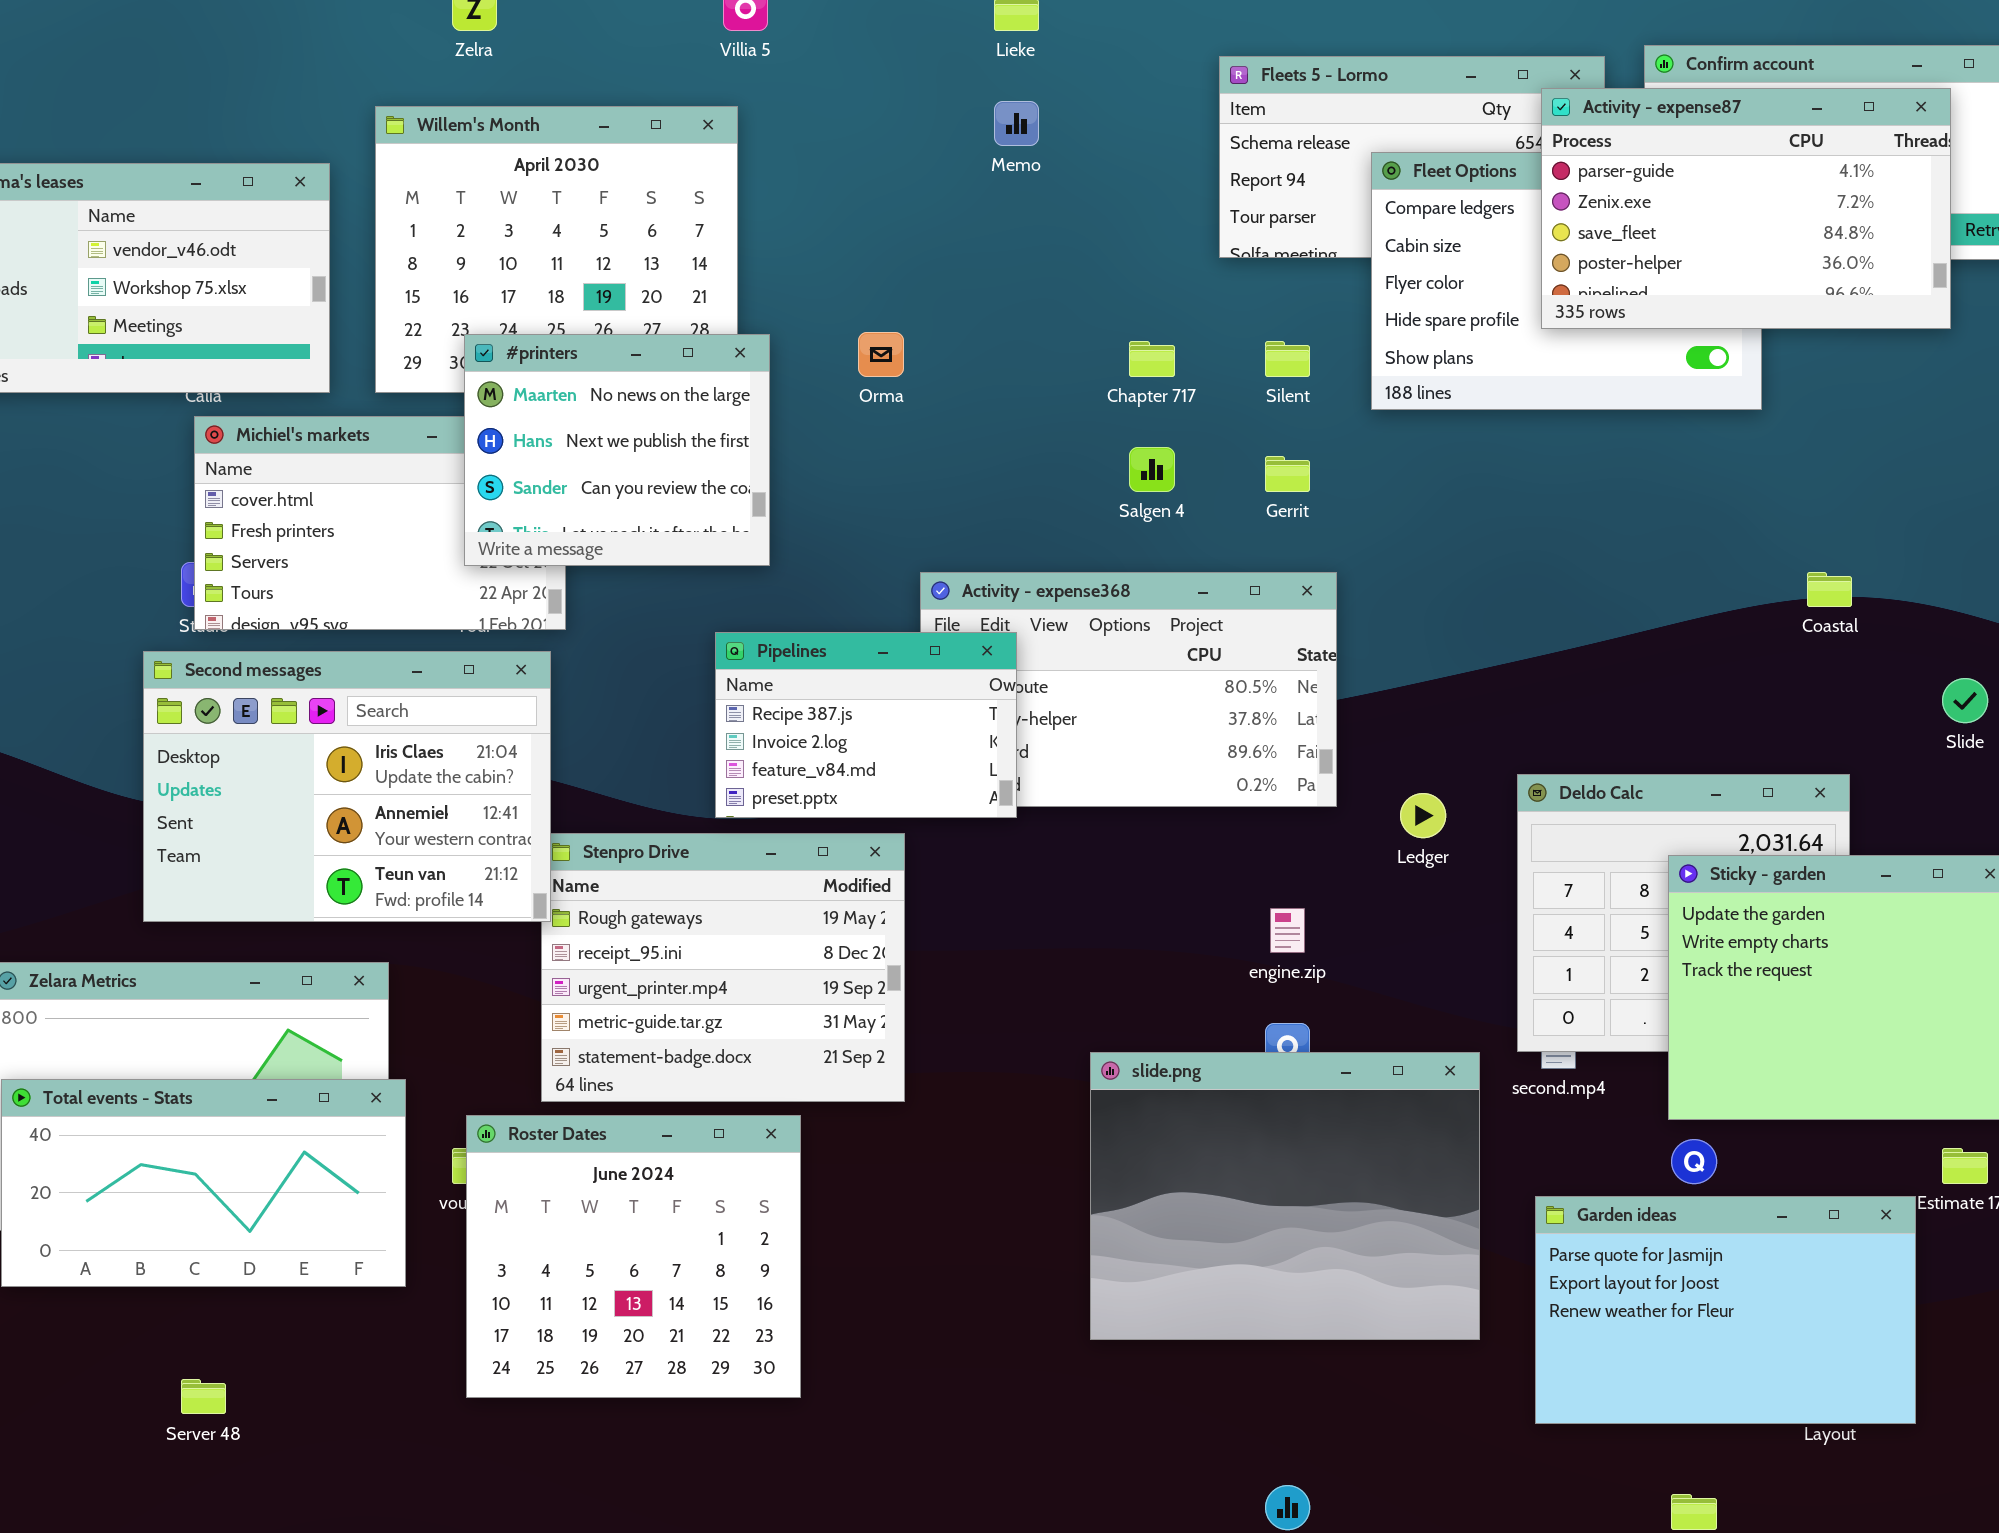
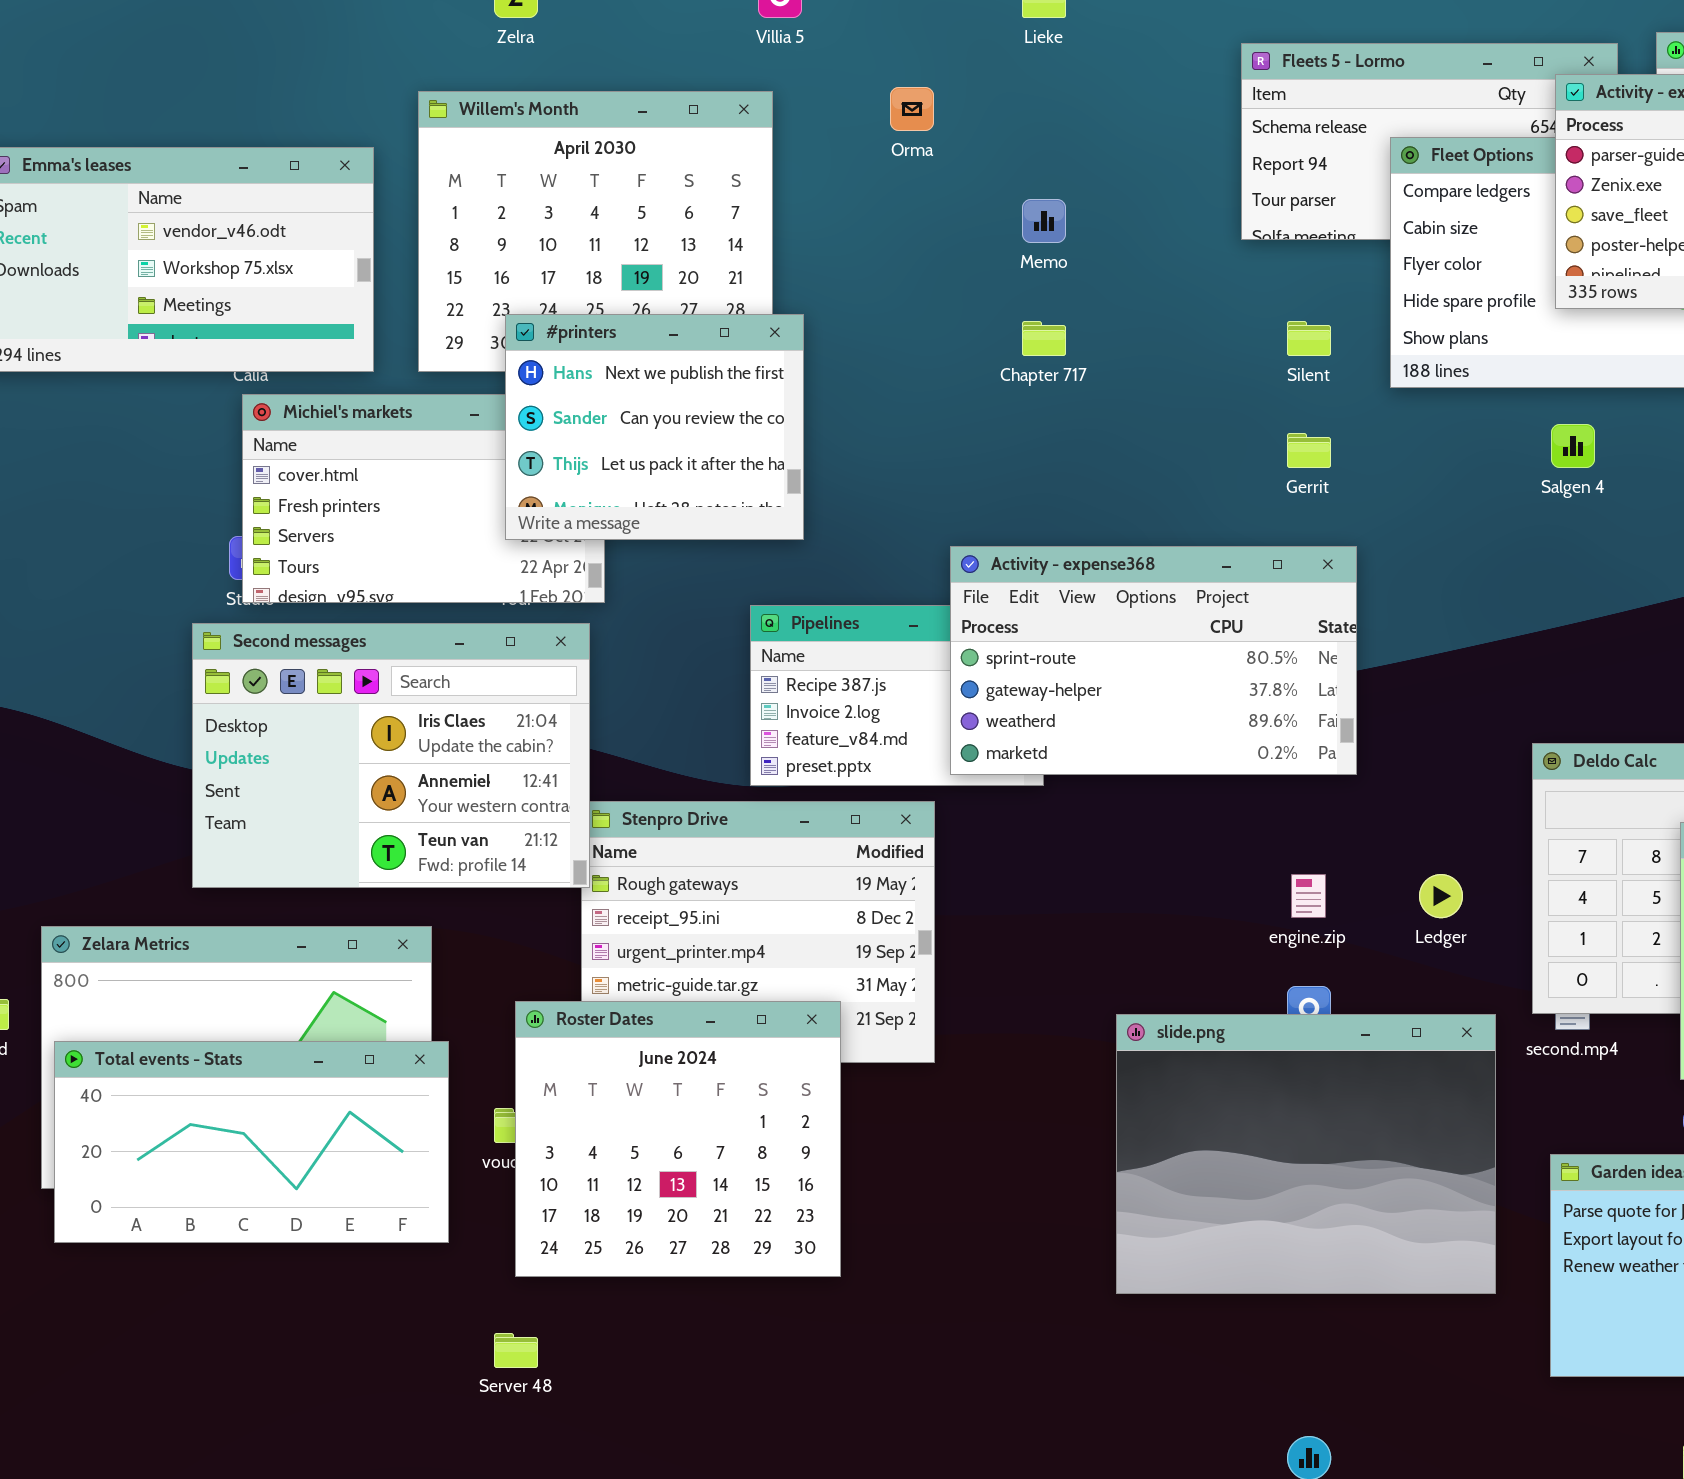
Memo: [994,101,1039,146] -> [1022,199,1066,243], moved
Orma: [858,332,904,377] -> [890,87,934,131], moved
#printers: [464,334,770,566] -> [505,314,804,540], scrolled down 1 row
Chapter 717: [1129,341,1175,377] -> [1022,321,1066,356], moved
Salgen 4: [1129,447,1175,492] -> [1551,424,1595,468], moved
Activity - expense368: [920,572,1337,807] -> [950,546,1357,775], raised
Ledger: [1400,793,1446,838] -> [1419,874,1463,918], moved
Roster Dates: [466,1115,801,1398] -> [515,1001,841,1277], moved
Server 48: [181,1379,226,1414] -> [494,1333,538,1368], moved

